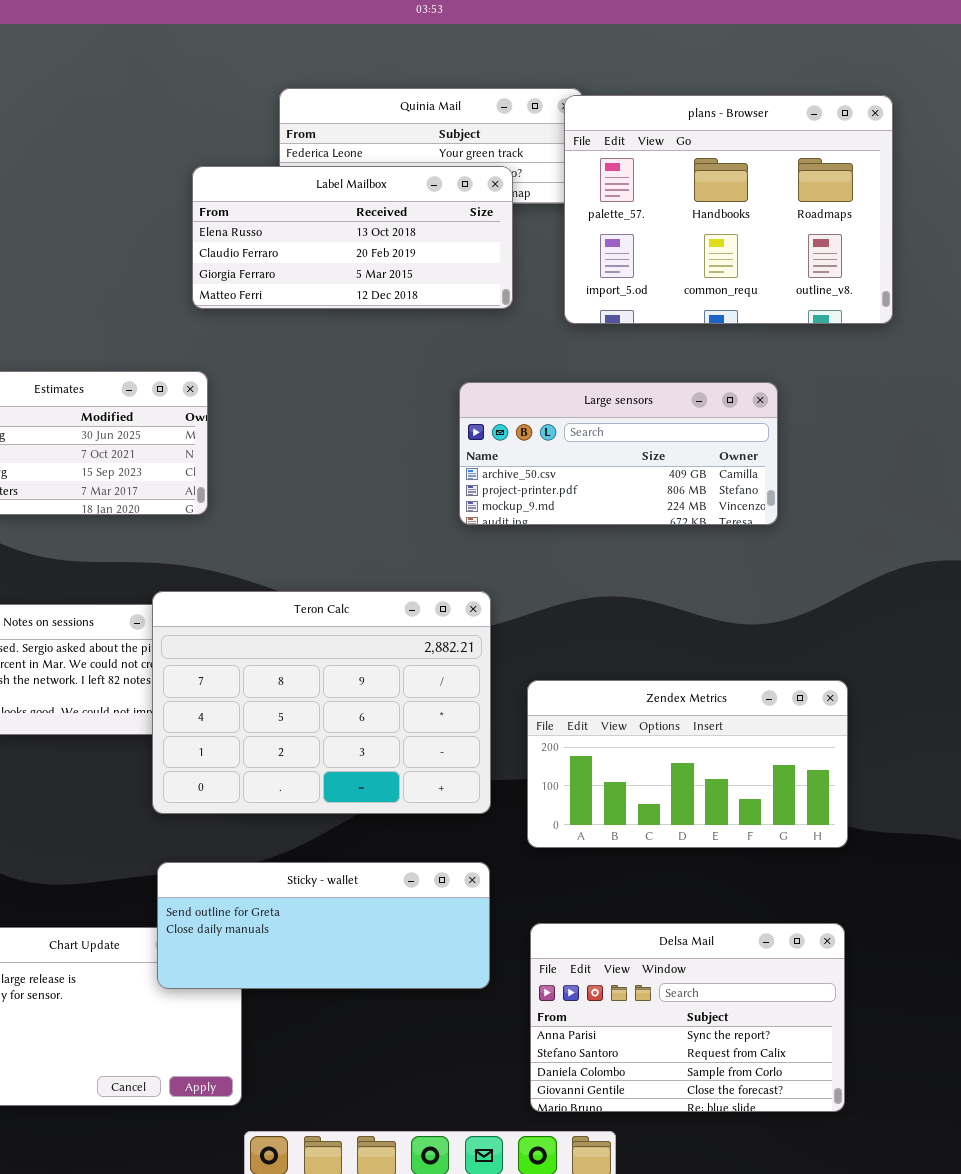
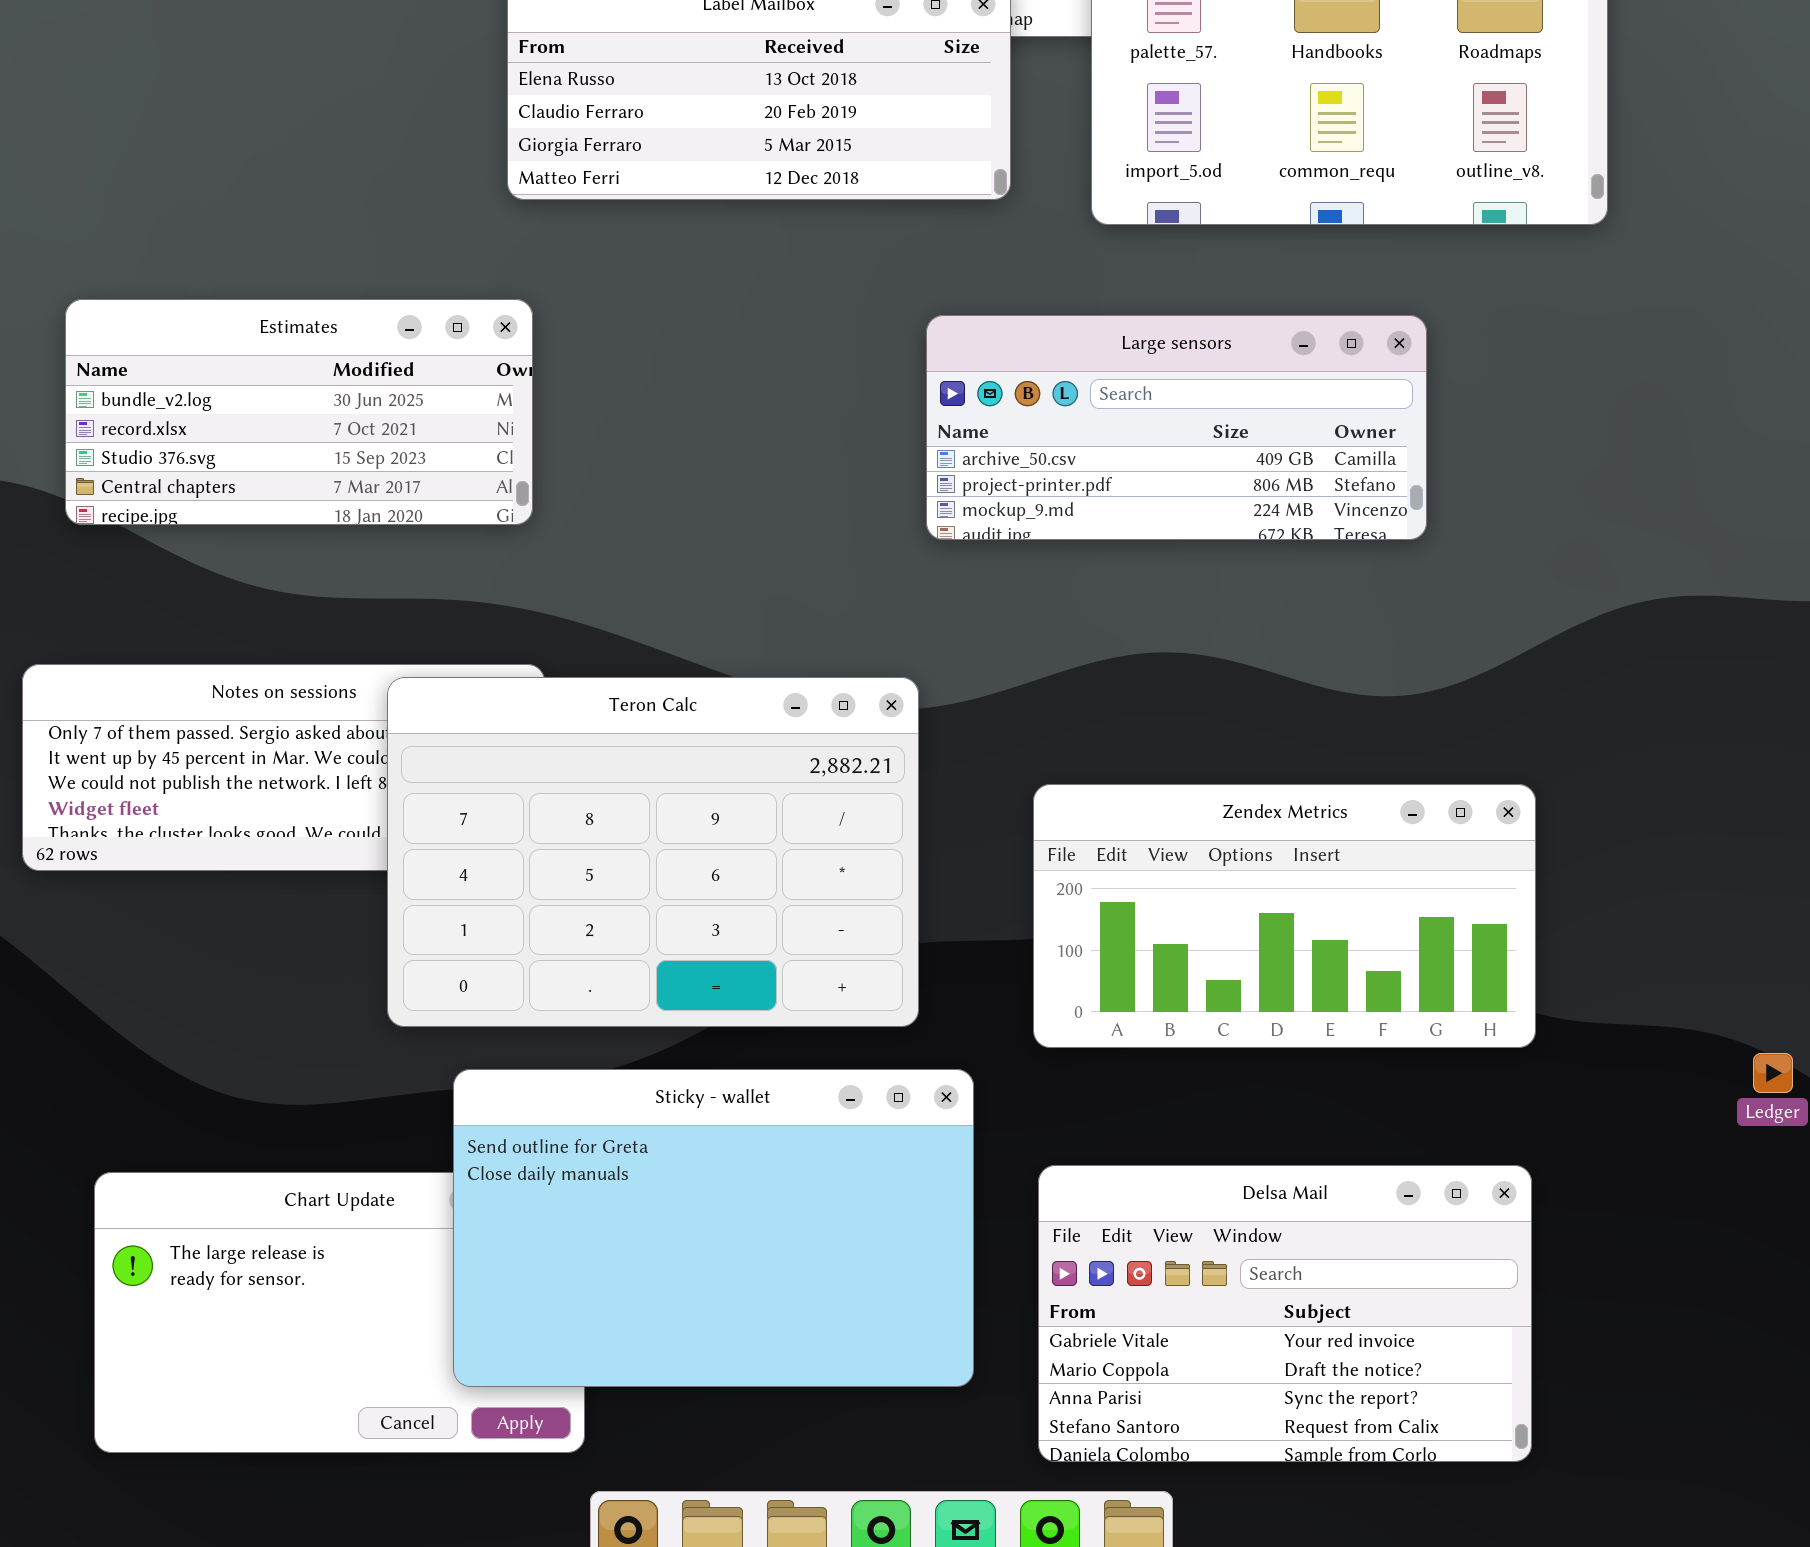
Teron Calc: [152,591,491,814] -> [387,677,919,1027], moved
Sticky - wallet: [157,862,490,989] -> [453,1069,974,1387], resized
Delsa Mail: [530,923,845,1112] -> [1038,1165,1532,1462], scrolled up 2 rows

